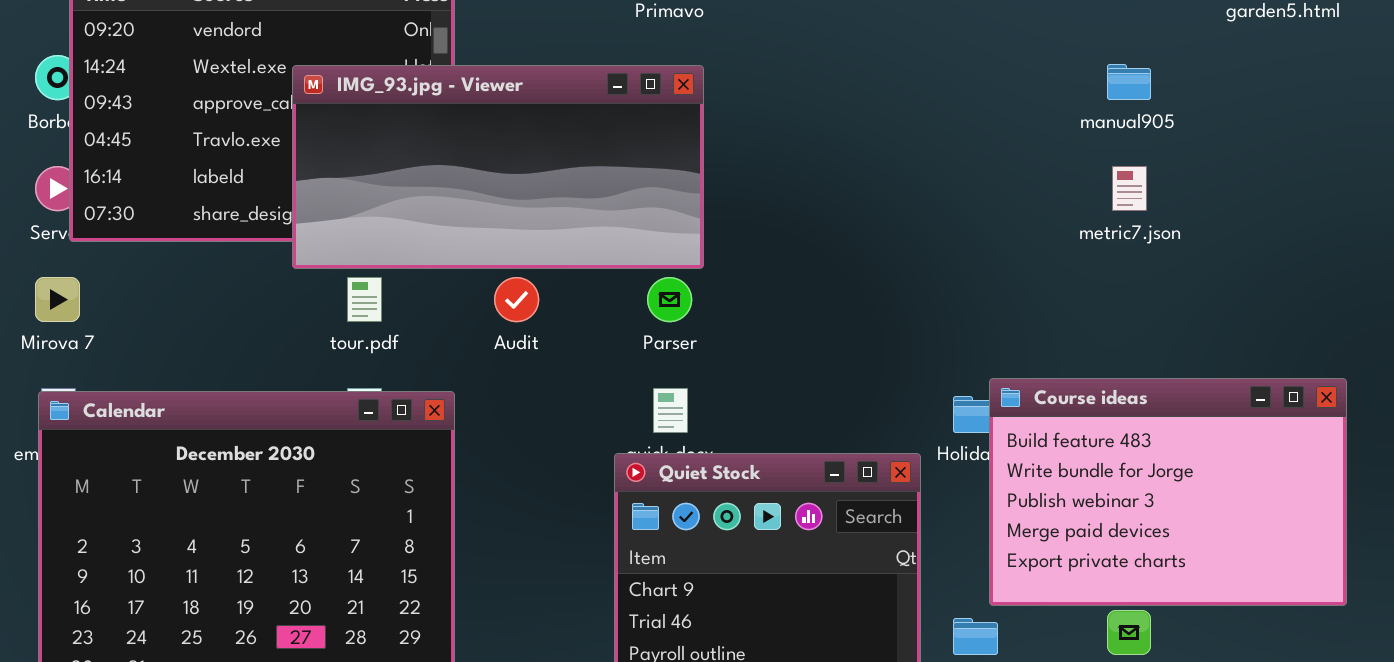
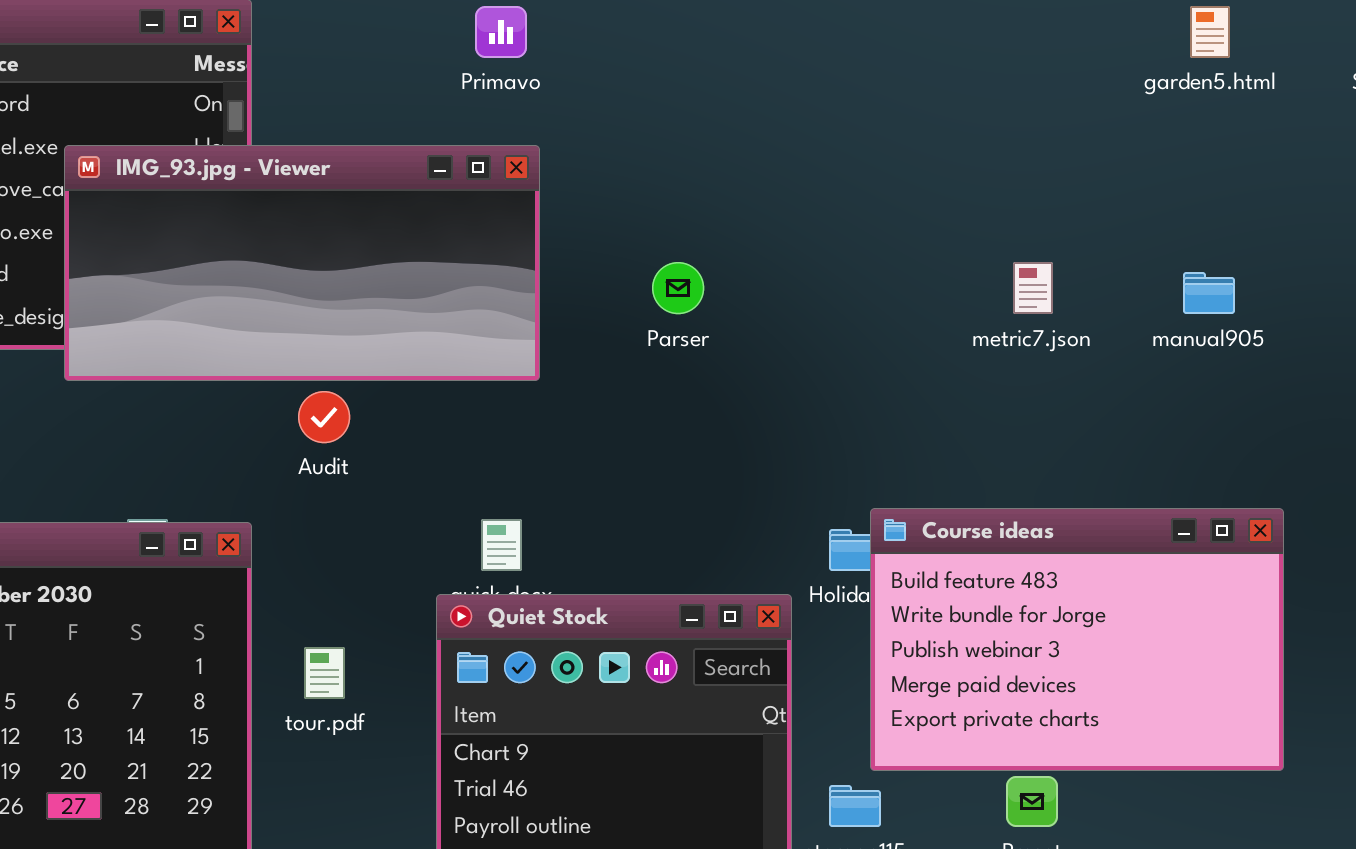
manual905: [1107,64,1151,100] -> [1183,272,1235,314], moved
tour.pdf: [347,277,382,322] -> [304,647,345,699], moved
Parser: [647,277,692,322] -> [652,262,704,314], moved

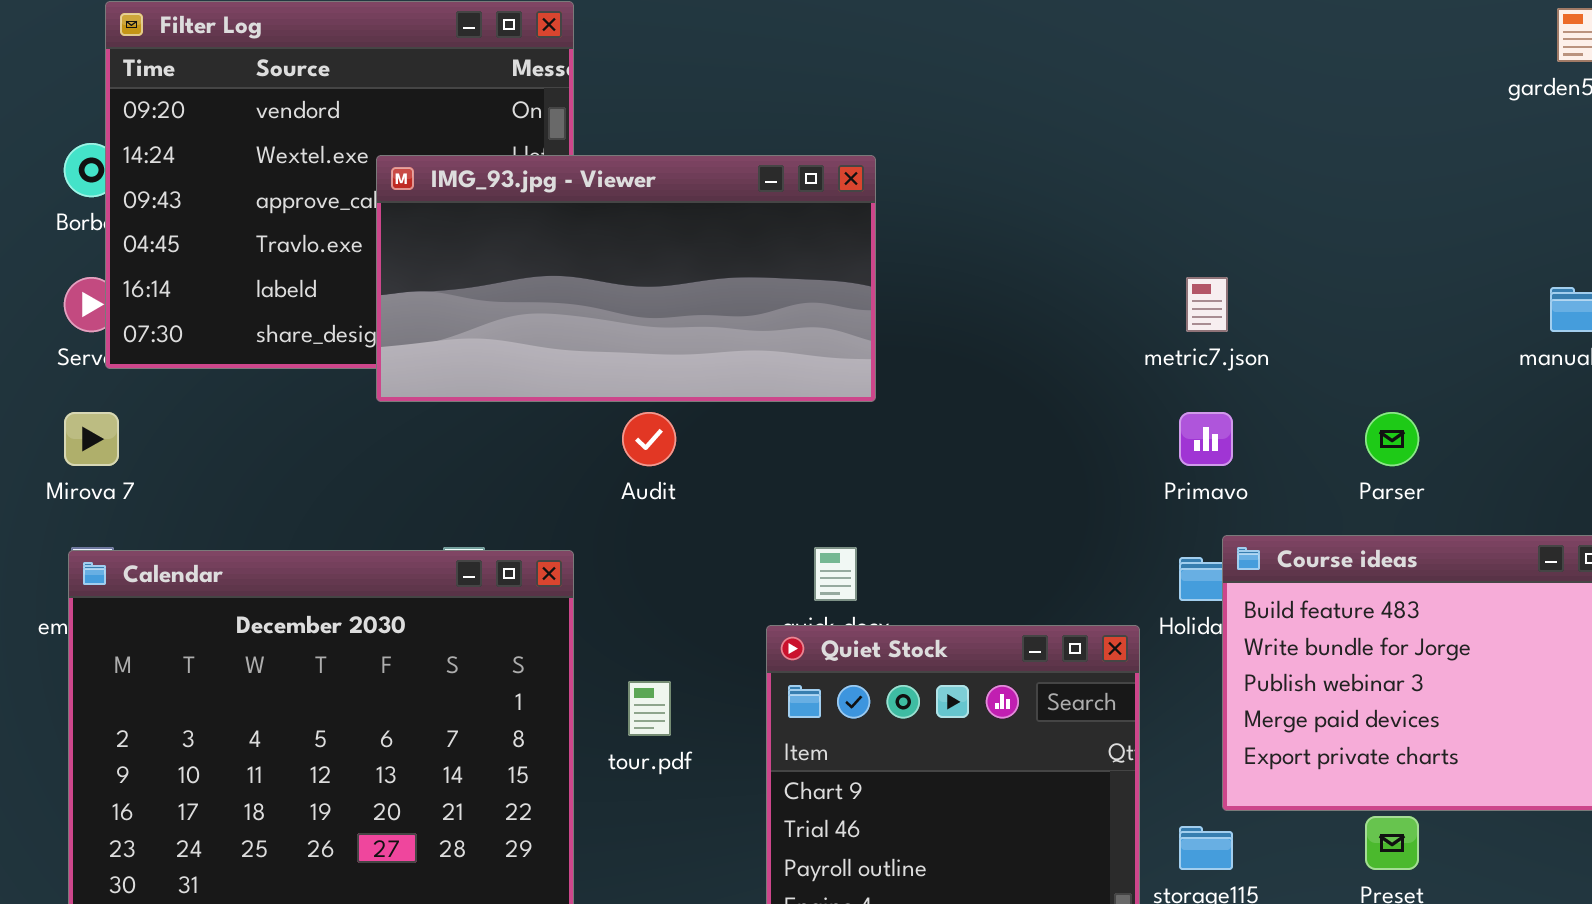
Primavo: [475,6,527,58] -> [1179,412,1233,466], moved
Parser: [652,262,704,314] -> [1365,412,1419,466], moved
metric7.json: [1013,262,1053,314] -> [1186,277,1228,332], moved

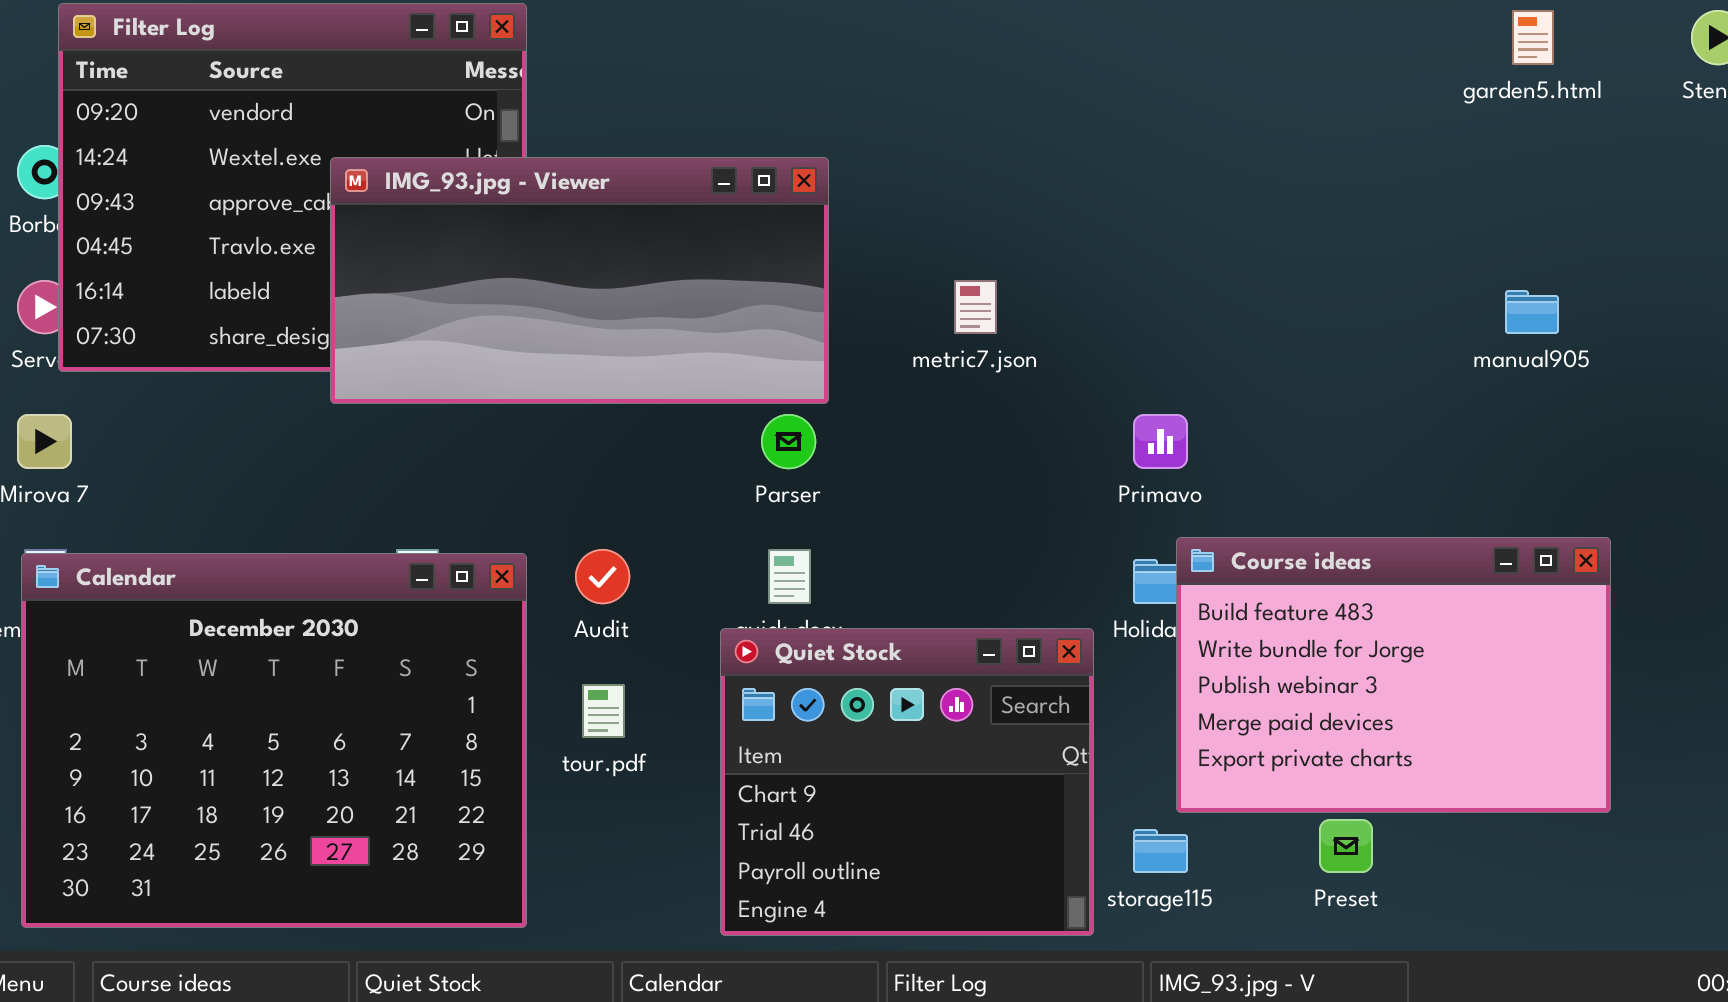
metric7.json: [1186,277,1228,332] -> [954,280,997,334], moved
Audit: [622,412,676,466] -> [575,549,630,604], moved
Parser: [1365,412,1419,466] -> [761,414,816,469], moved

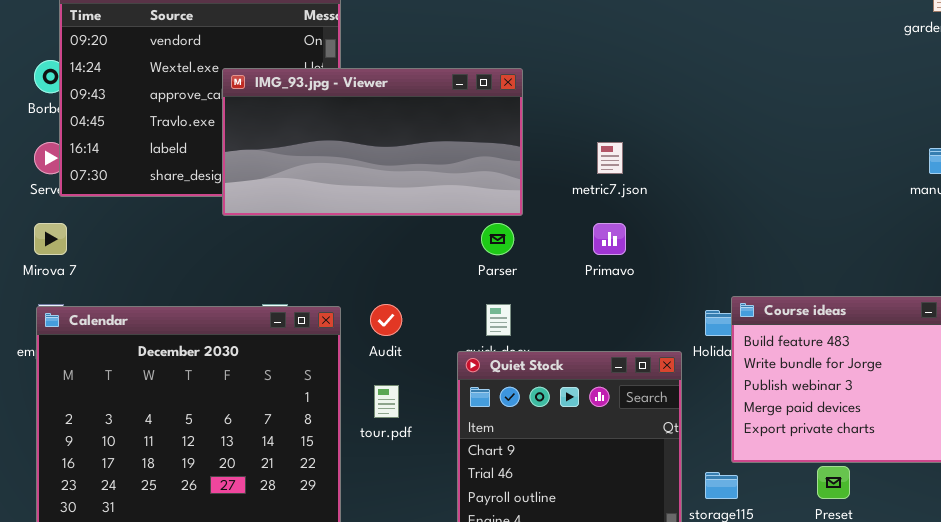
Primavo: [1133,414,1188,469] -> [593,223,626,255], moved

